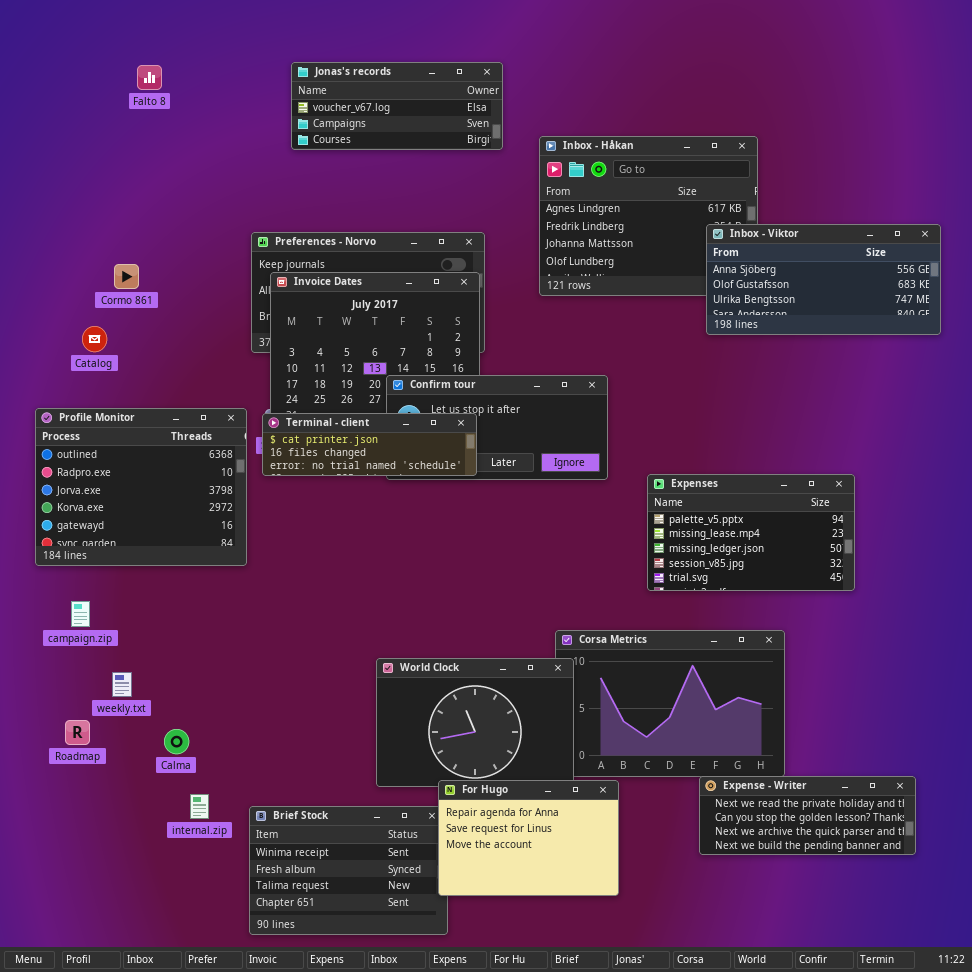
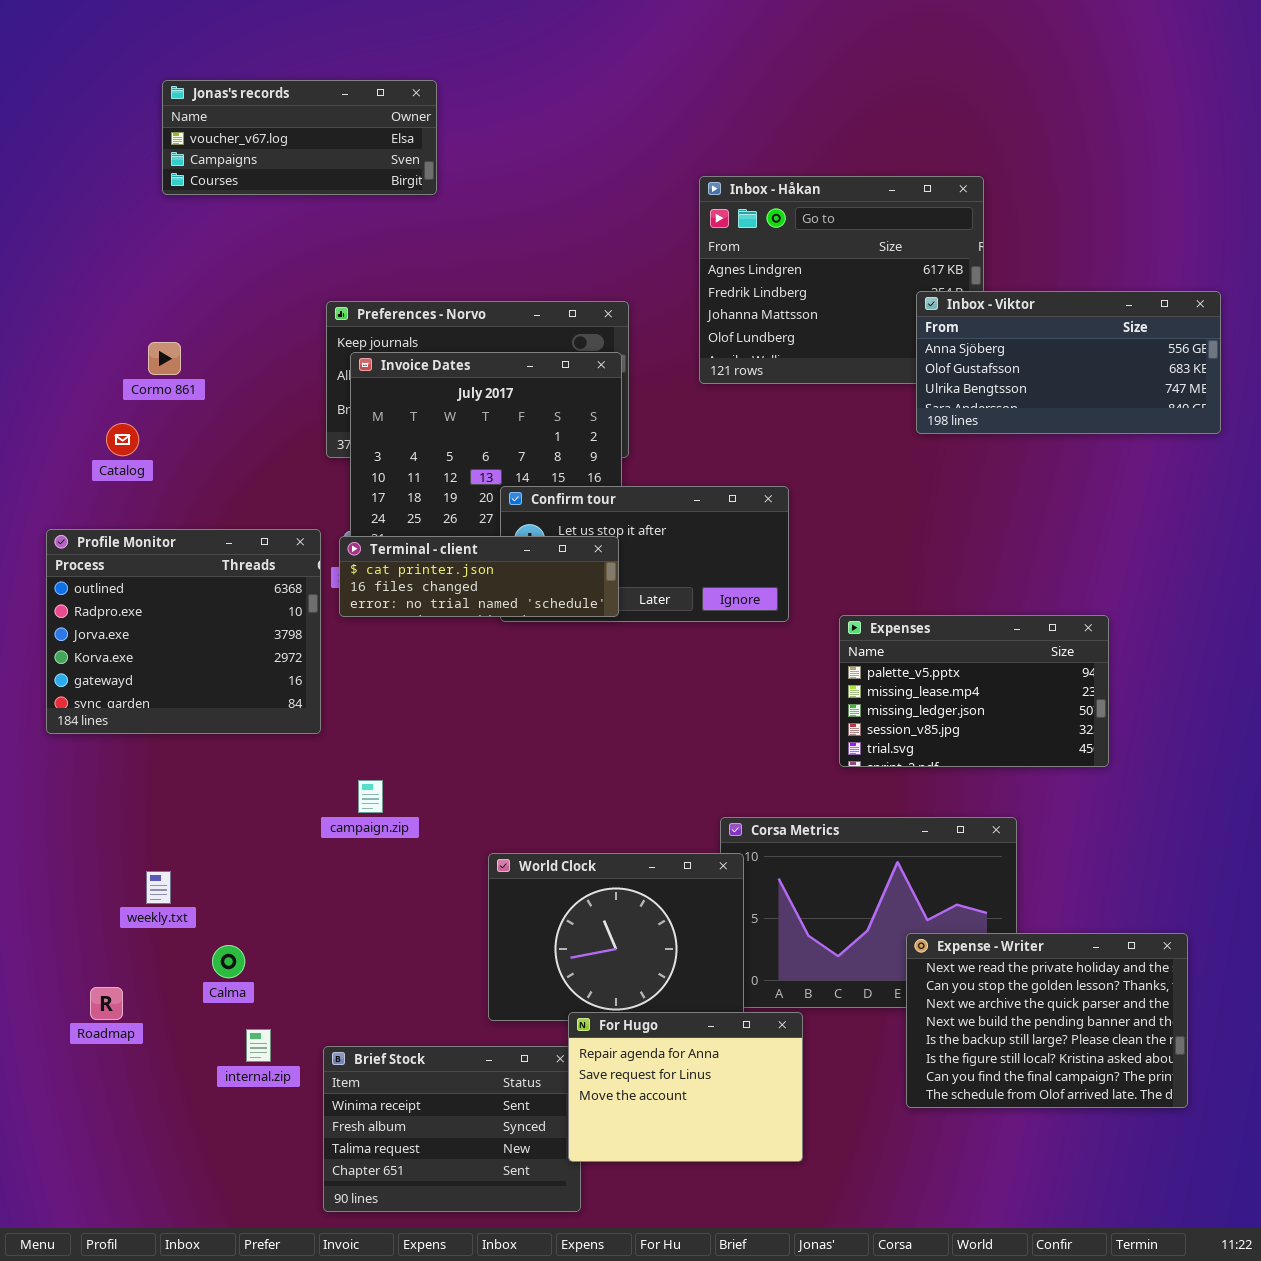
Jonas's records: [291,62,503,150] -> [162,80,437,195], moved
campaign.zip: [71,601,90,627] -> [358,780,383,813], moved
Roadmap: [65,720,90,745] -> [90,987,123,1020], moved
Expense - Writer: [699,776,916,855] -> [906,933,1188,1108], resized

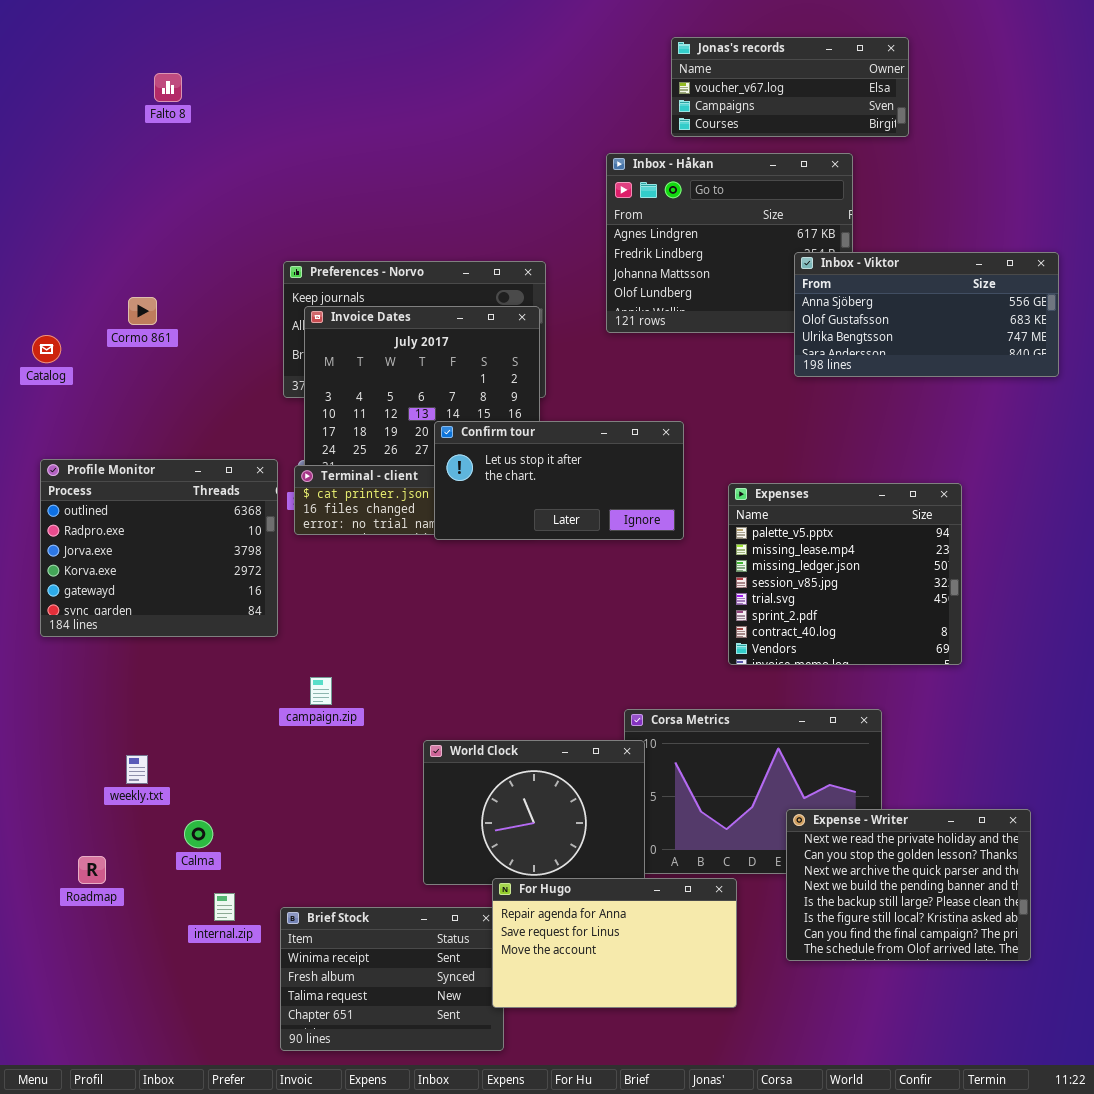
Jonas's records: [162,80,437,195] -> [671,37,909,137], moved
Catalog: [106,423,139,456] -> [32,335,61,363], moved
Confirm tour: [500,486,789,622] -> [434,421,684,540], raised
Expenses: [839,615,1109,767] -> [728,483,962,665], resized
For Hugo: [568,1012,803,1162] -> [492,878,737,1008], resized

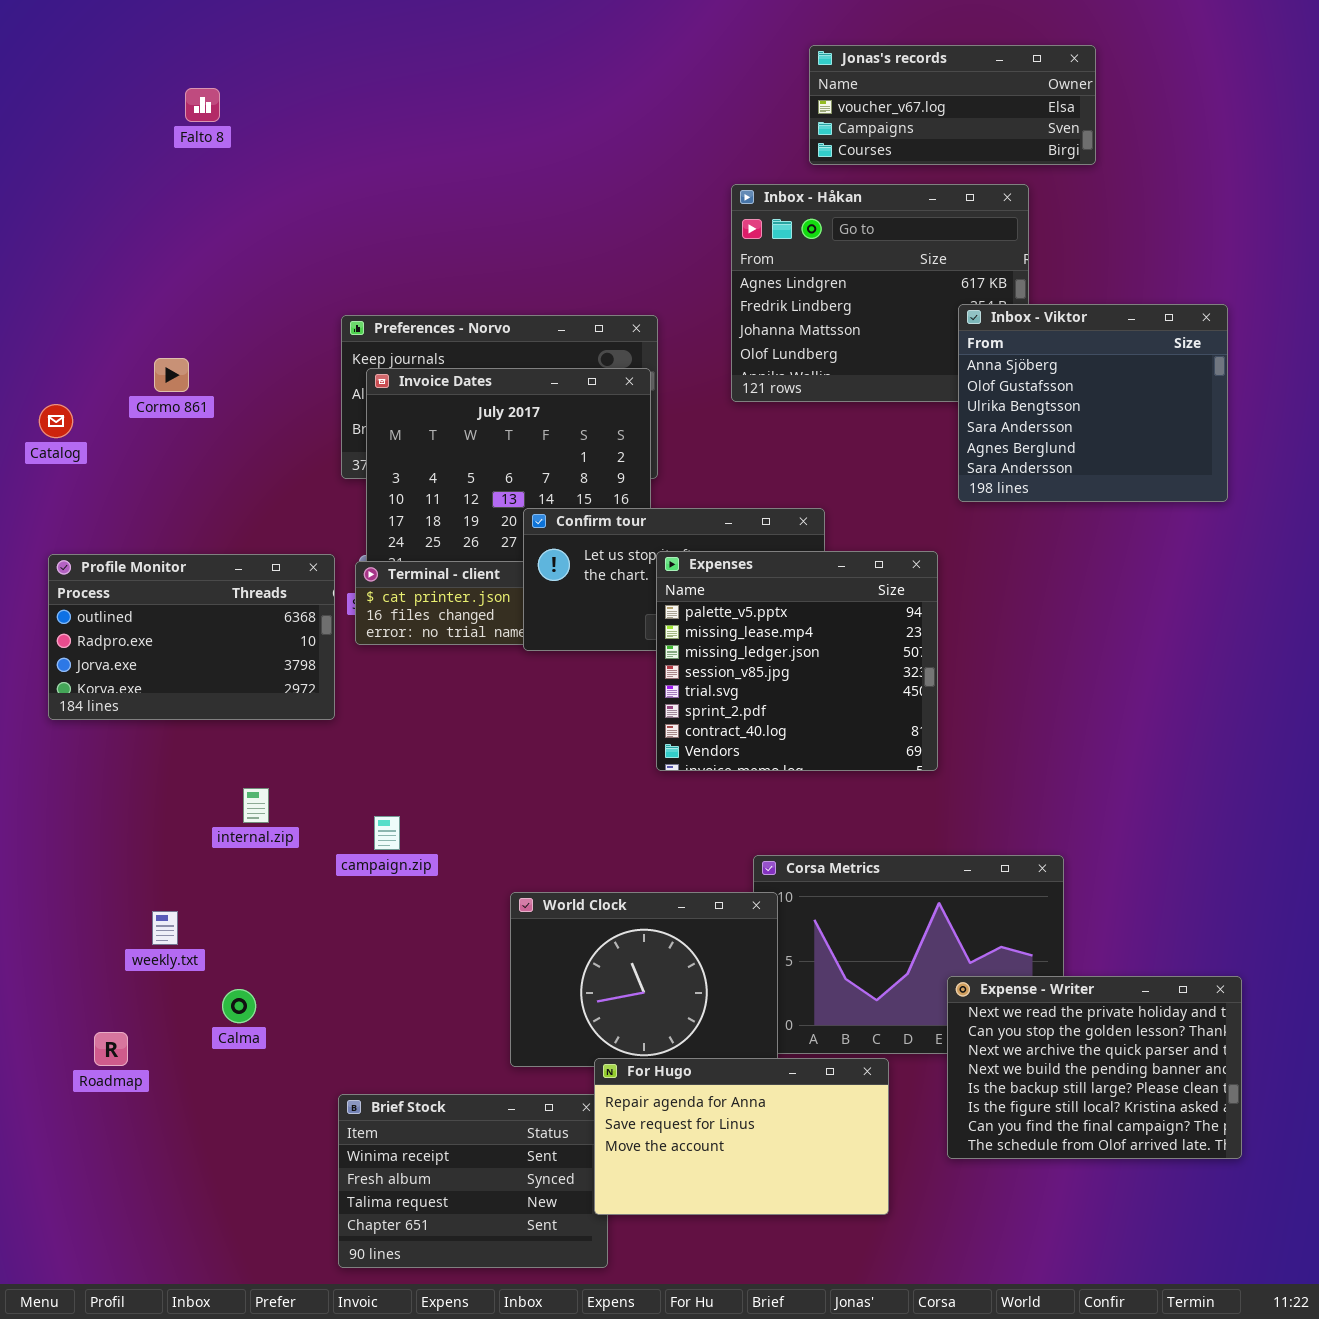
Inbox - Viktor: [794,252,1059,377] -> [958,304,1228,502], resized
Profile Monitor: [40,459,278,637] -> [48,554,335,720], resized
Expenses: [728,483,962,665] -> [656,551,938,771], moved
internal.zip: [214,893,235,921] -> [243,788,269,823], moved

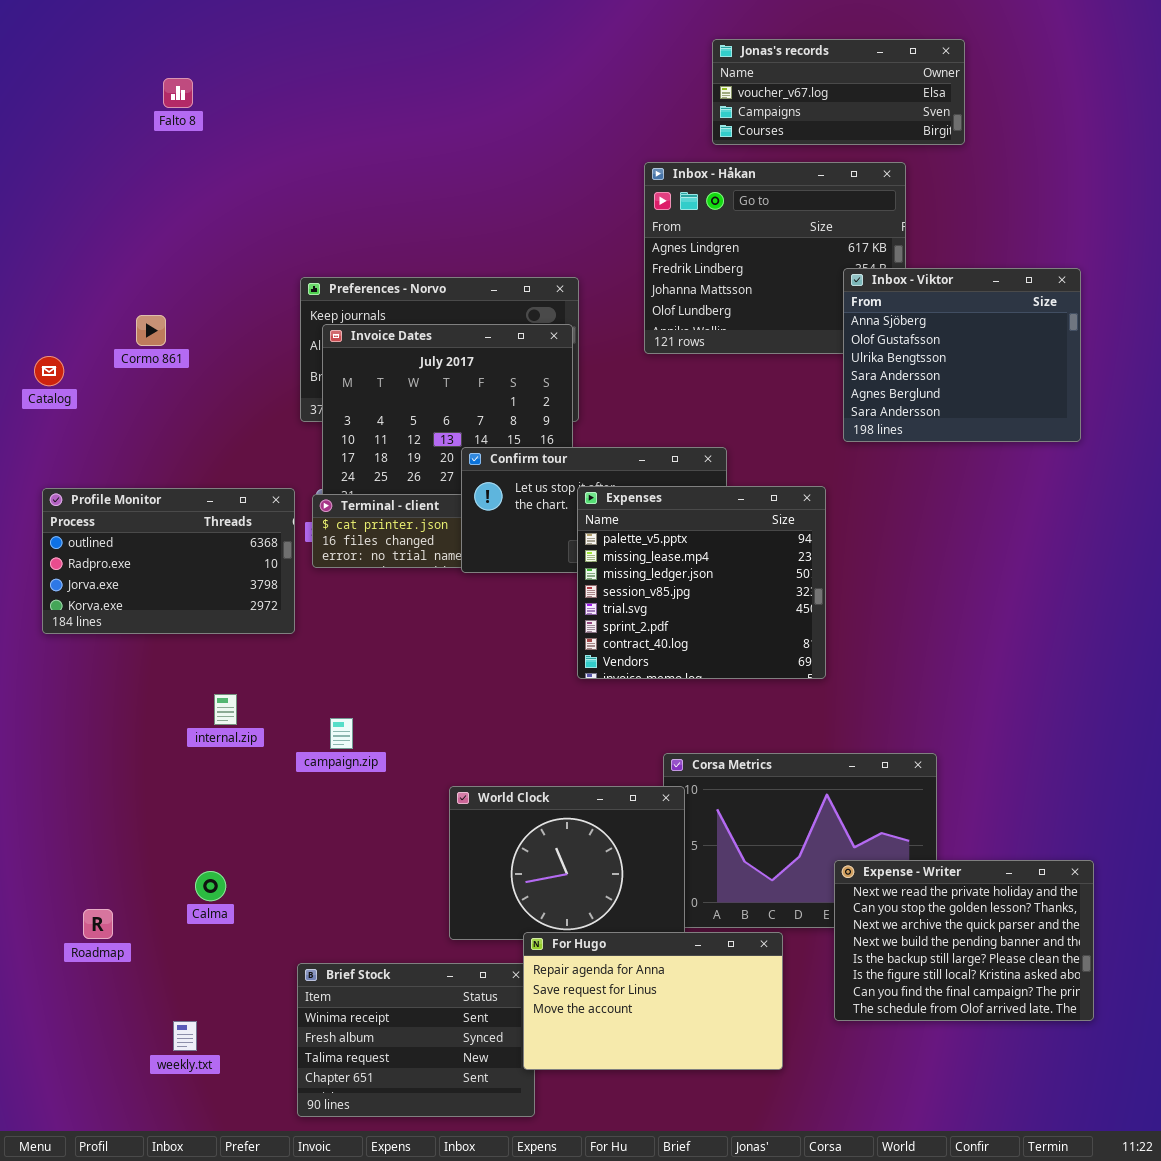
weekly.txt: [152,911,178,945] -> [173,1021,197,1051], moved

